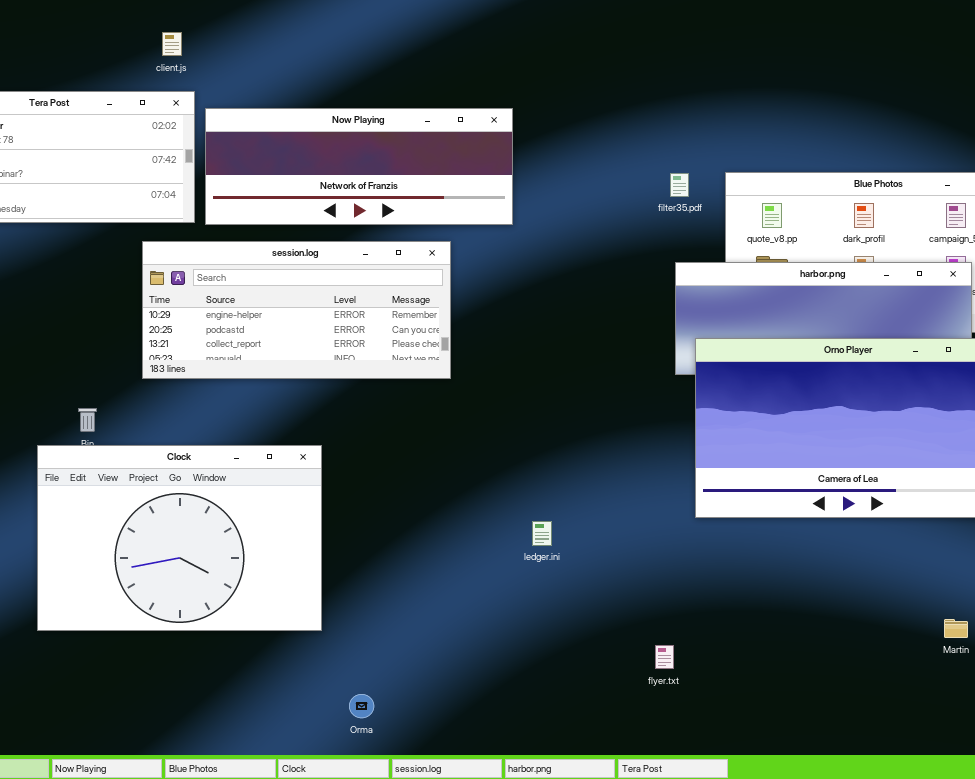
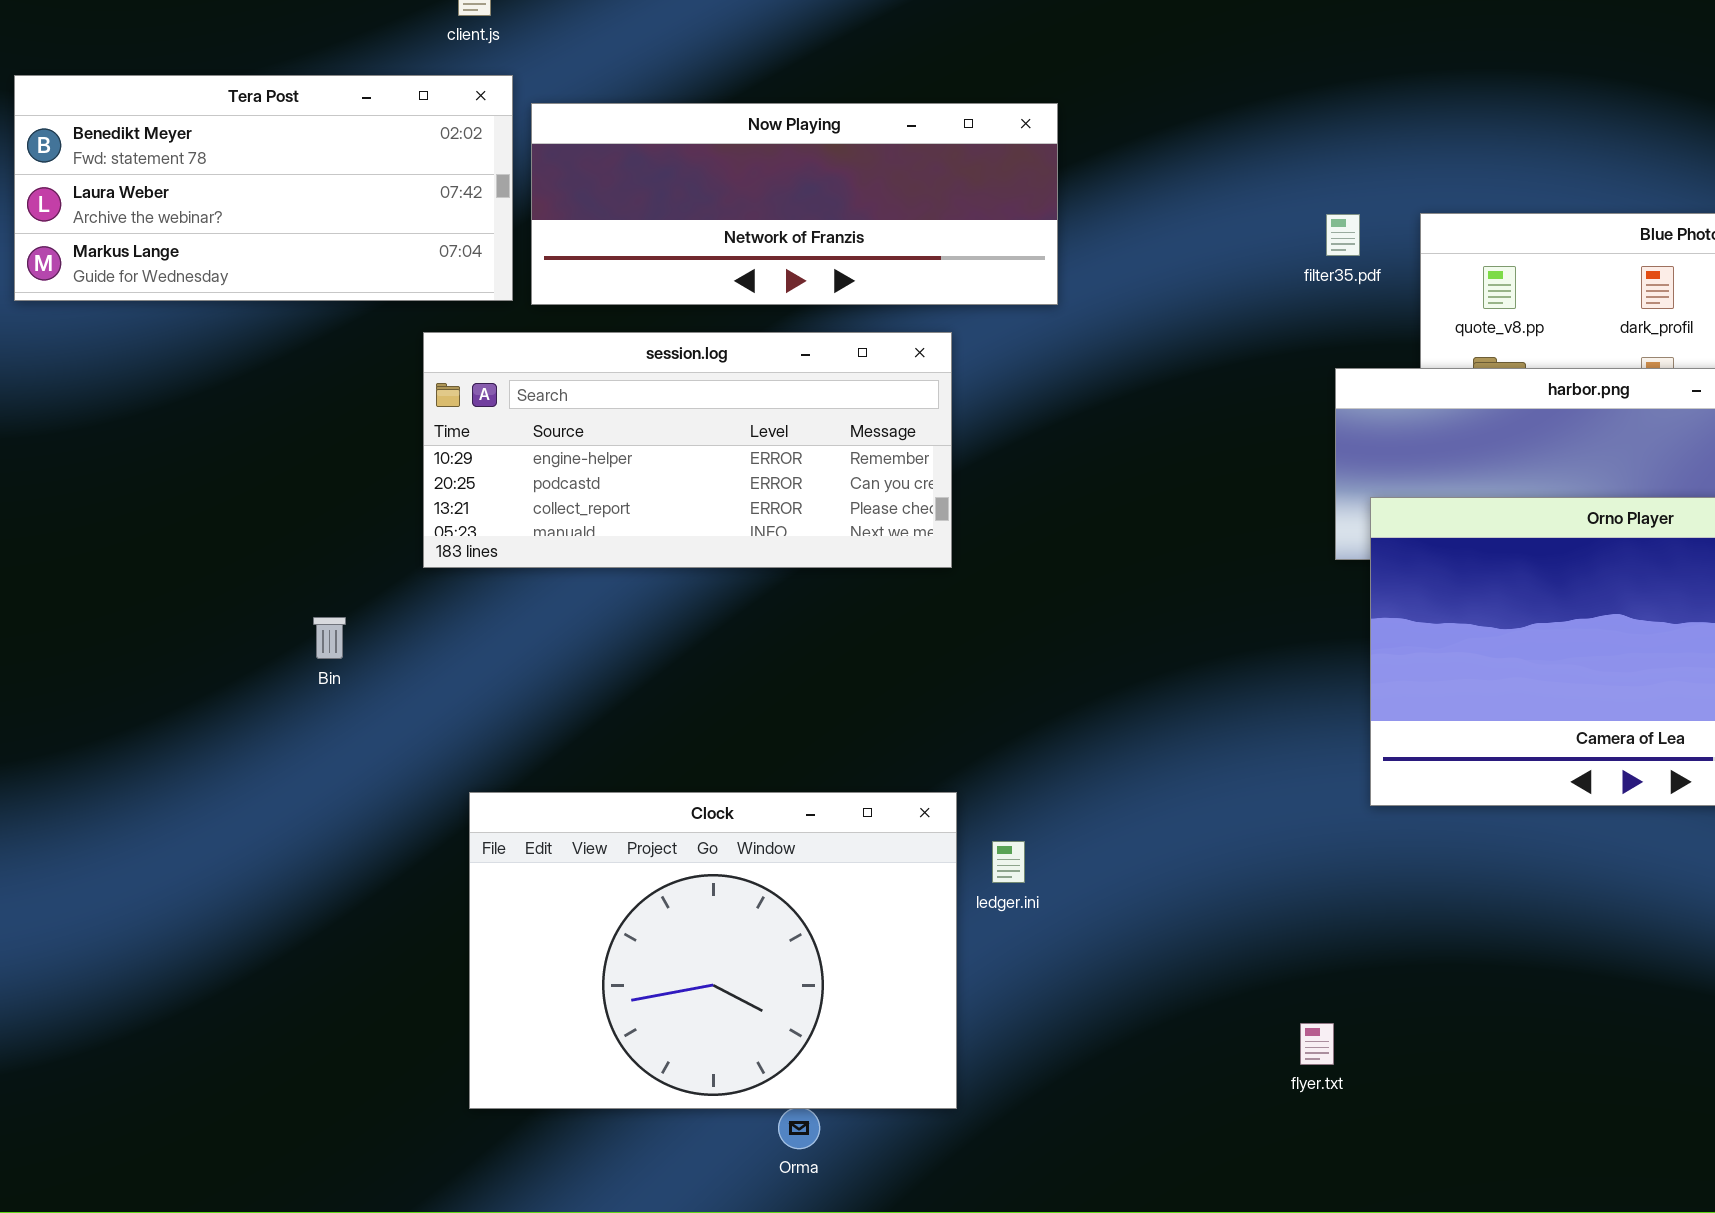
Clock: [37,445,322,631] -> [469,792,957,1109], moved
ledger.ini: [532,521,552,546] -> [992,841,1025,883], moved

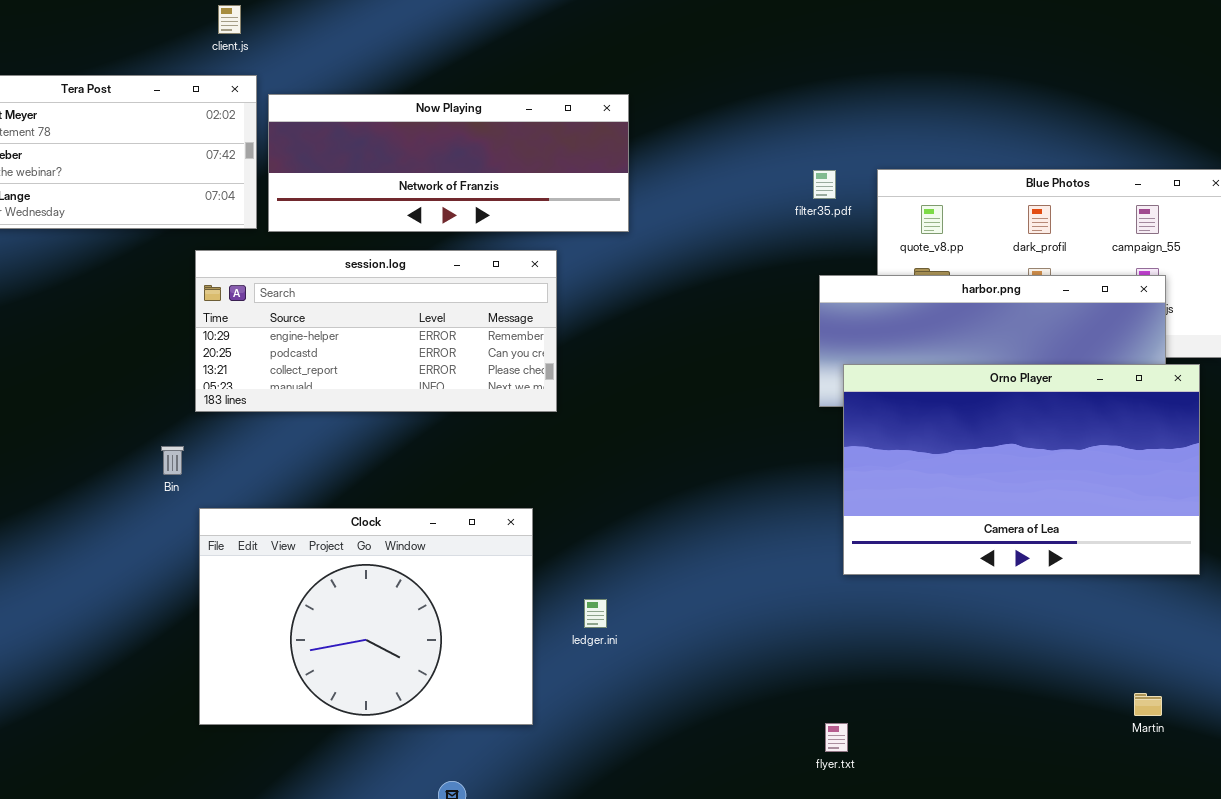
Bin: [313,617,346,659] -> [161,446,184,475], moved
Clock: [469,792,957,1109] -> [199,508,533,725], moved
flyer.txt: [1300,1023,1334,1065] -> [825,723,848,752], moved

